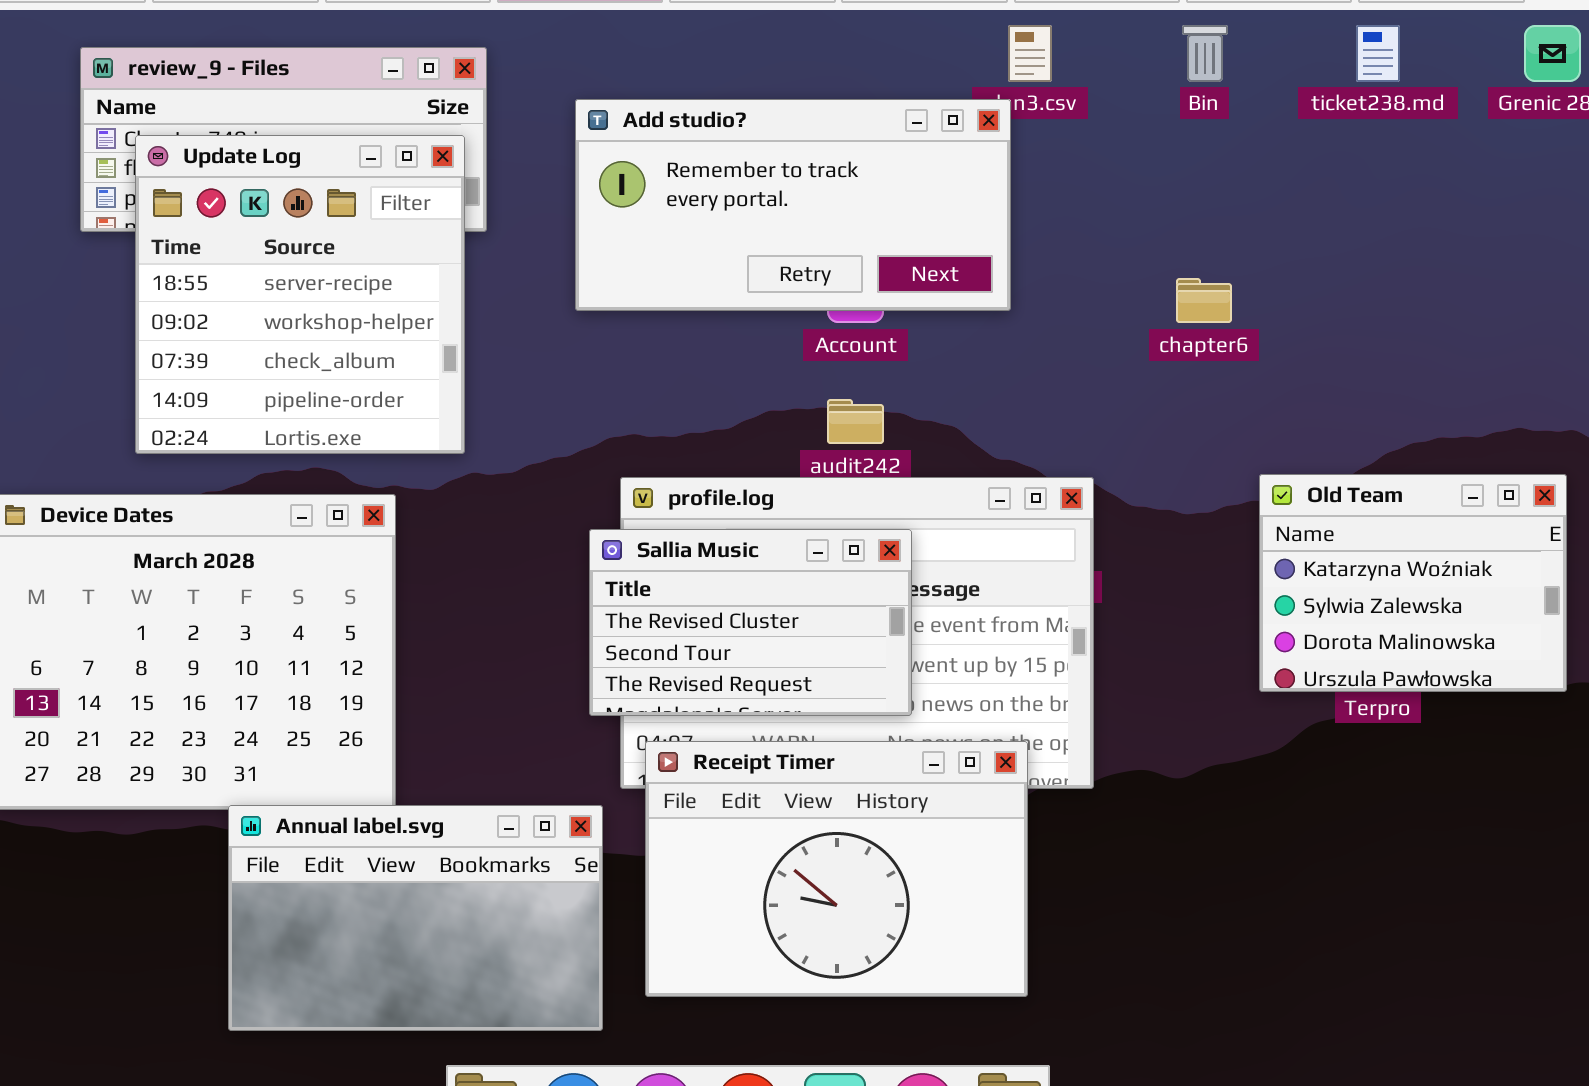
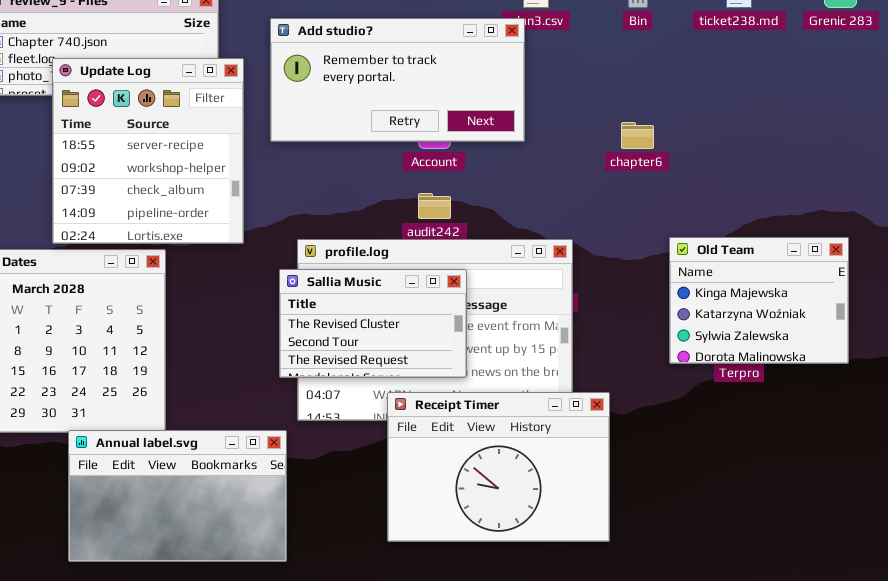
Update Log: [135,135,465,454] -> [52,58,244,244], moved
Old Team: [1259,474,1567,692] -> [669,237,849,364], scrolled up 1 row
Receipt Timer: [645,741,1028,997] -> [387,392,610,542], moved

